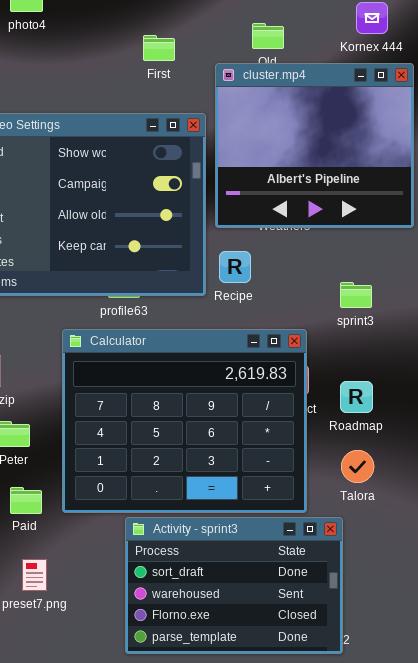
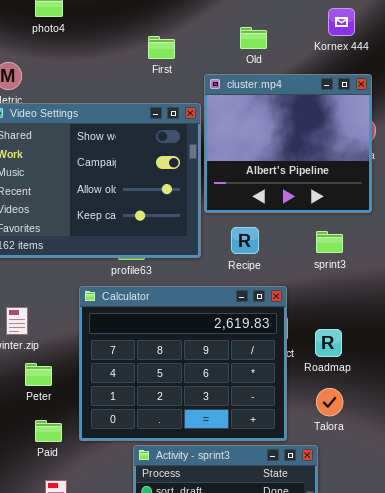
cluster.mp4: [215,63,414,228] -> [204,74,372,213], moved
Recipe: [219,251,251,283] -> [231,227,259,254], moved
sprint3: [340,282,372,308] -> [316,231,343,253], moved

